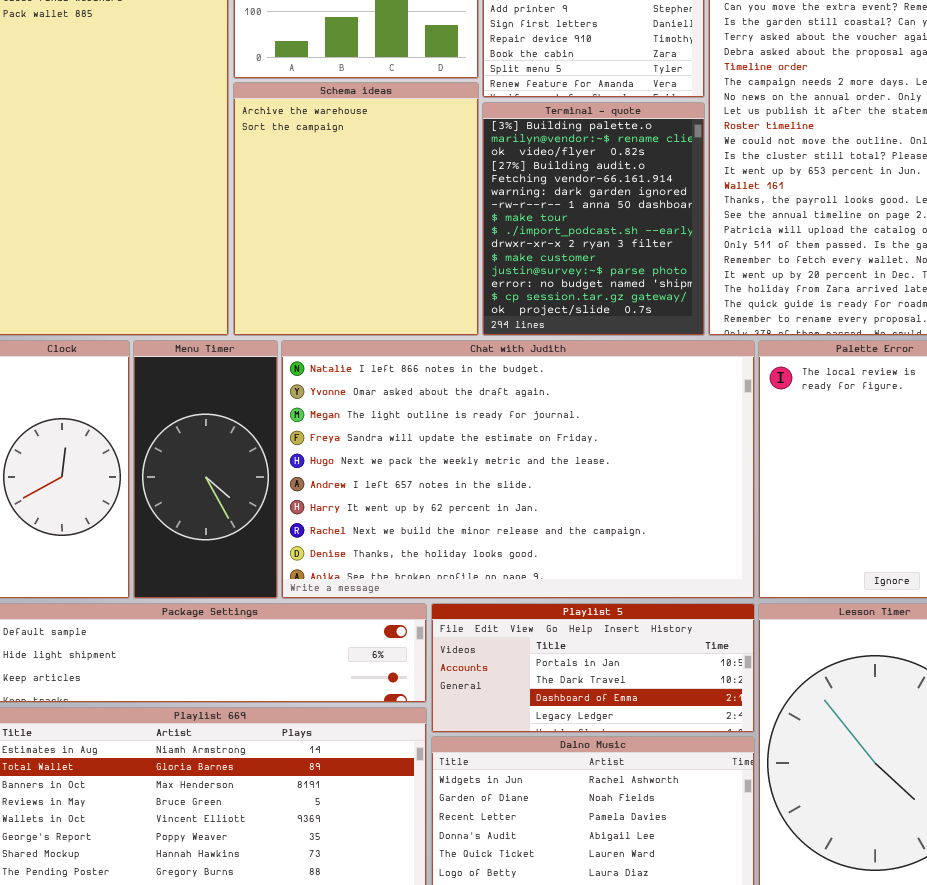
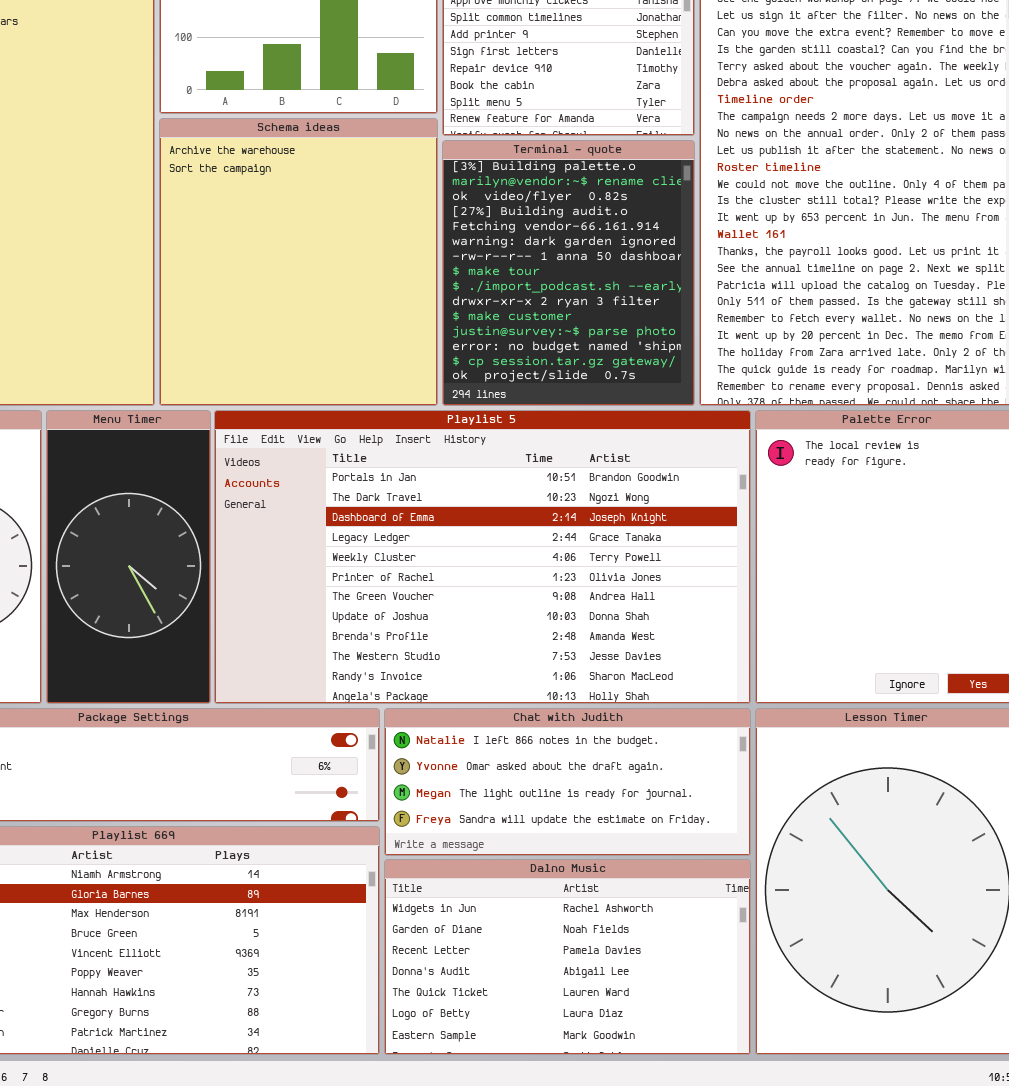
Chat with Judith: [281,340,755,599] -> [384,708,751,856], moved, resized
Playlist 5: [431,603,755,733] -> [214,410,751,704], moved, resized

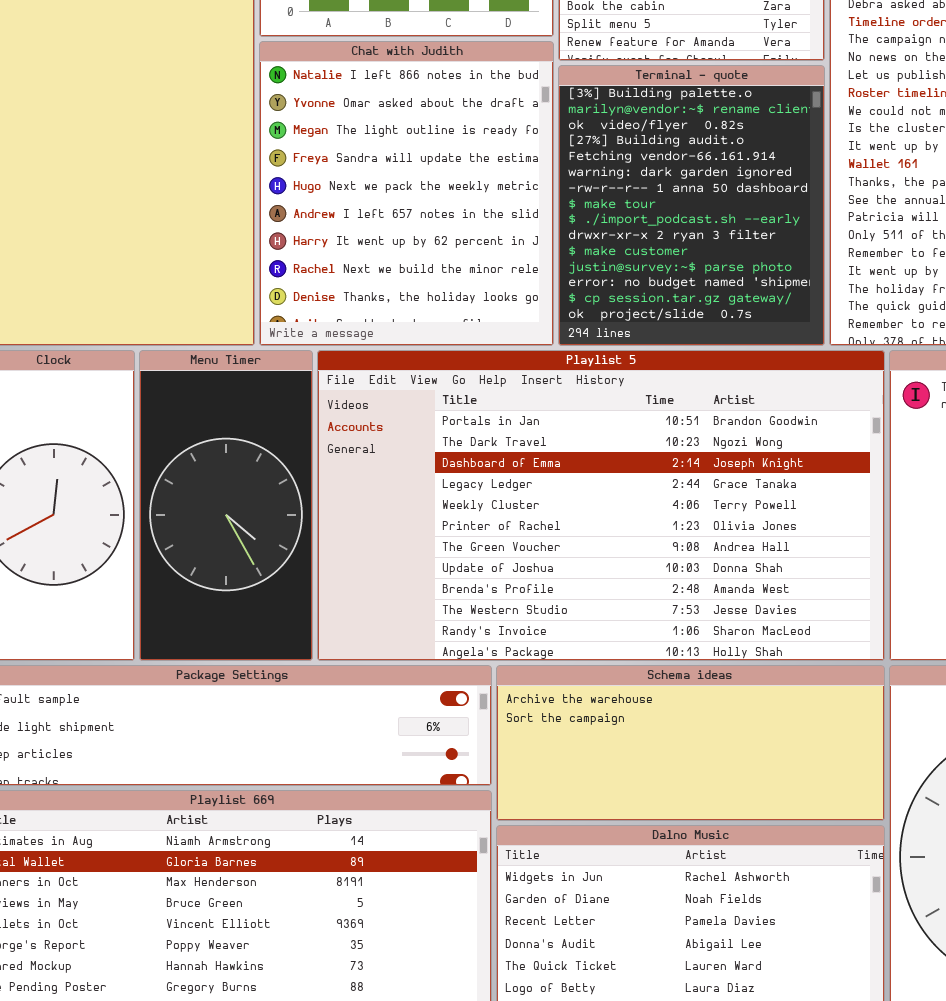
Schema ideas: [159,118,438,406] -> [496,665,885,821], moved, resized
Chat with Judith: [384,708,751,856] -> [259,41,554,346], moved, resized

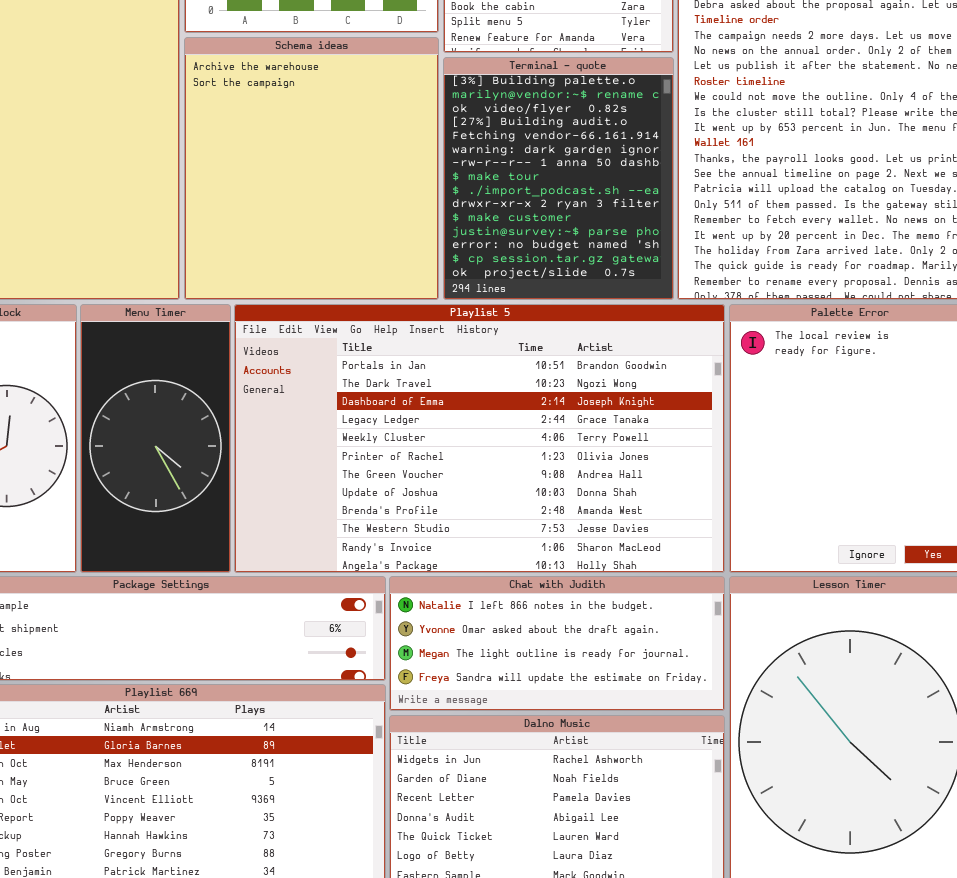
Chat with Judith: [259,41,554,346] -> [389,576,725,711], moved, resized
Schema ideas: [496,665,885,821] -> [184,37,439,300], moved, resized

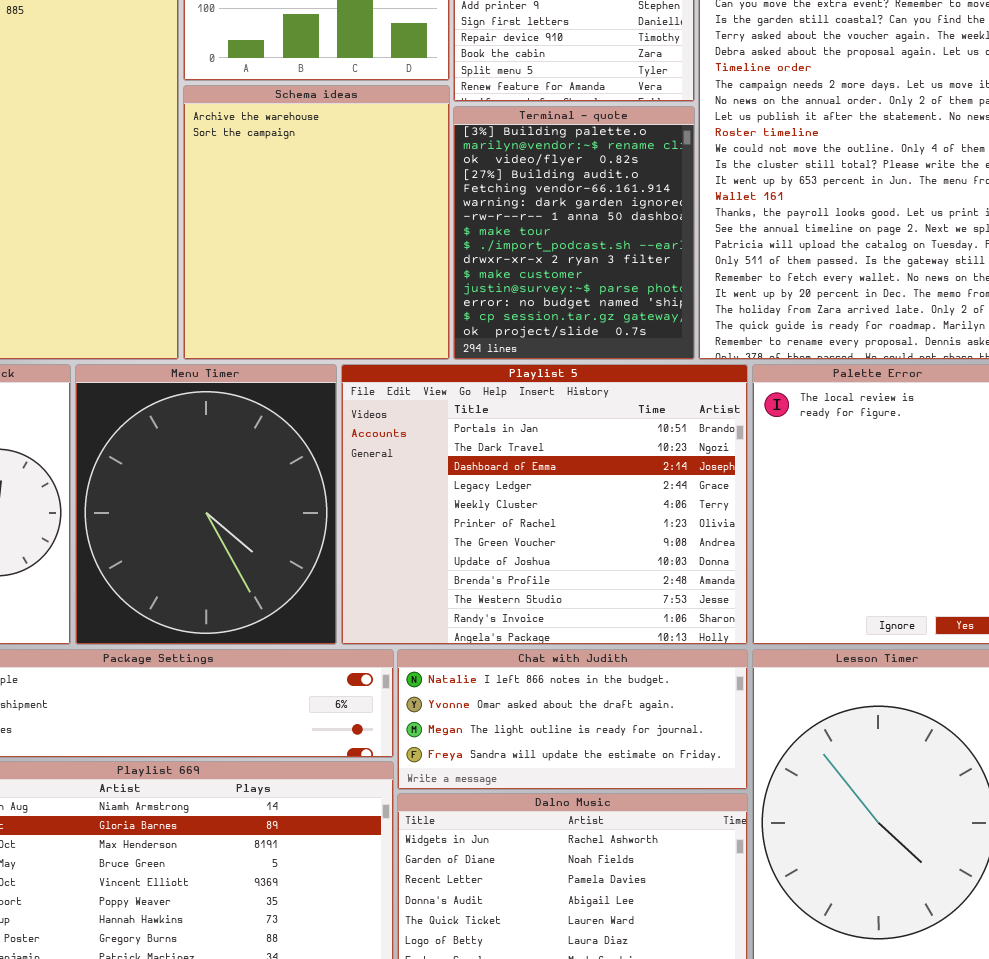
Menu Timer: [80,304,231,573] -> [75,364,337,645], resized
Playlist 5: [234,304,725,573] -> [341,364,748,645], resized

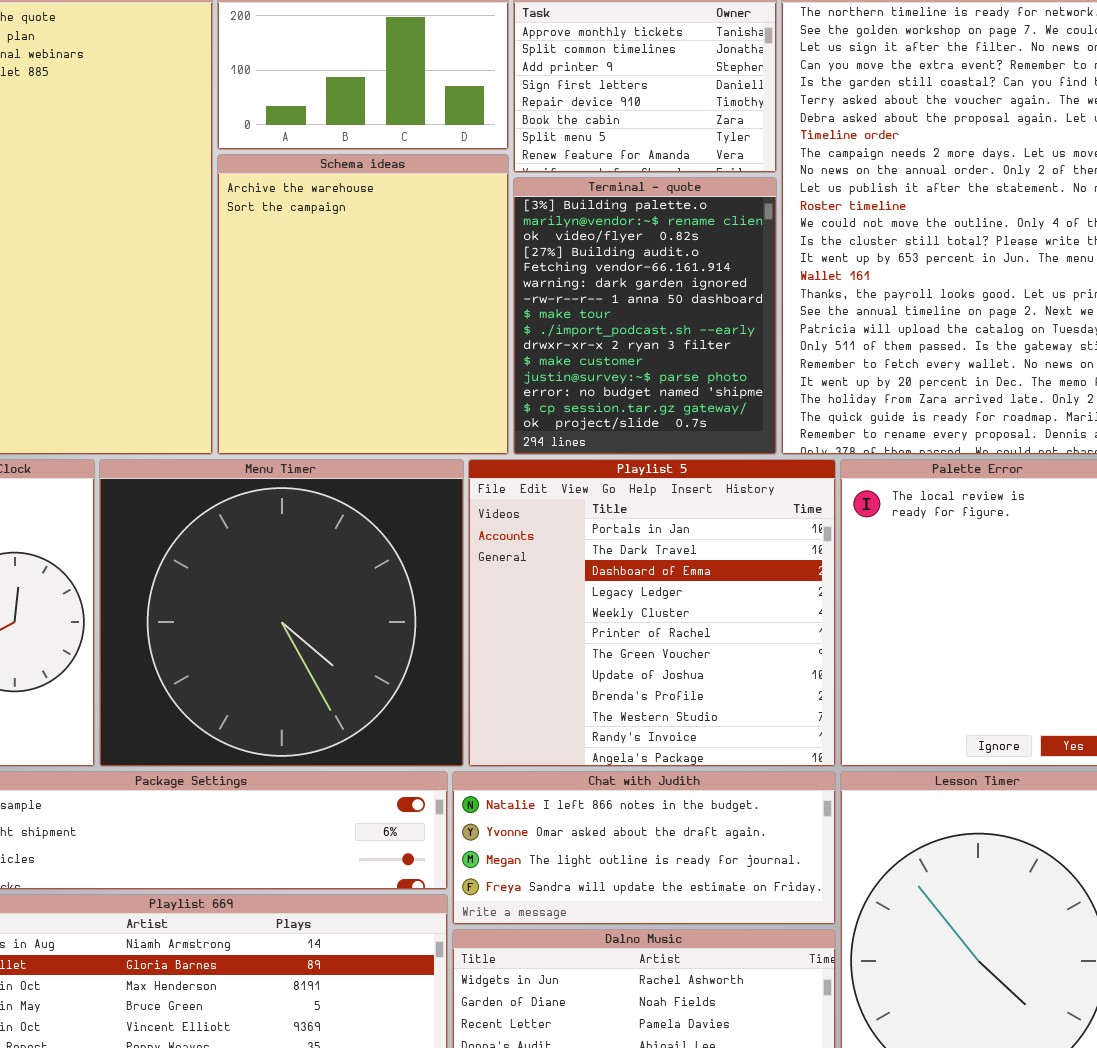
Menu Timer: [75,364,337,645] -> [99,459,464,767], resized
Playlist 5: [341,364,748,645] -> [468,459,836,767], resized

